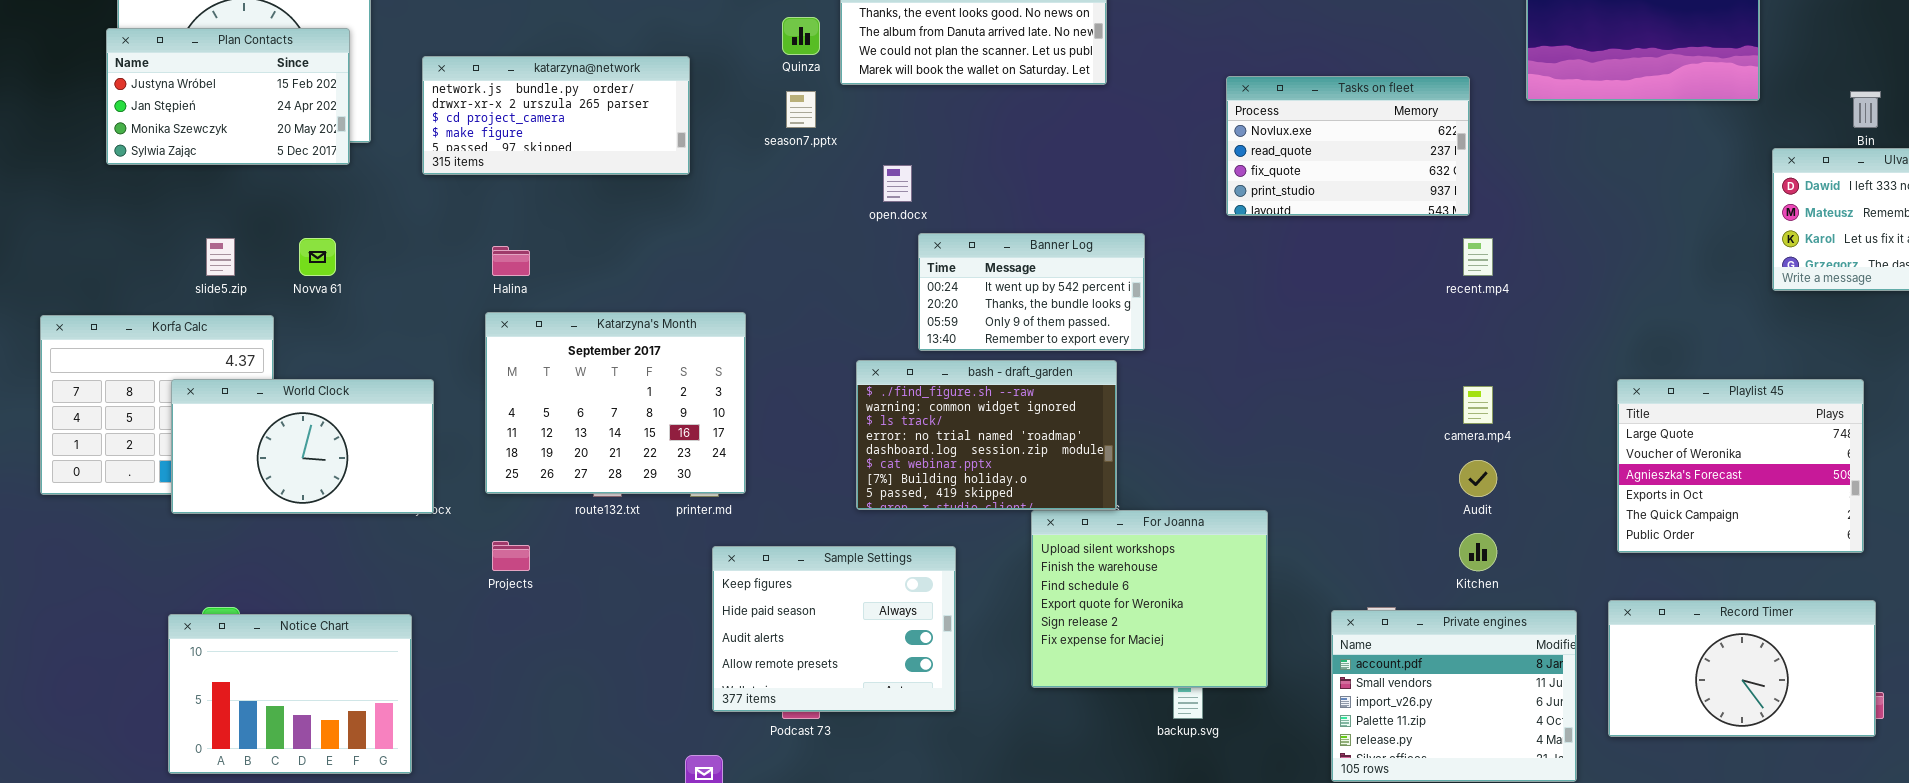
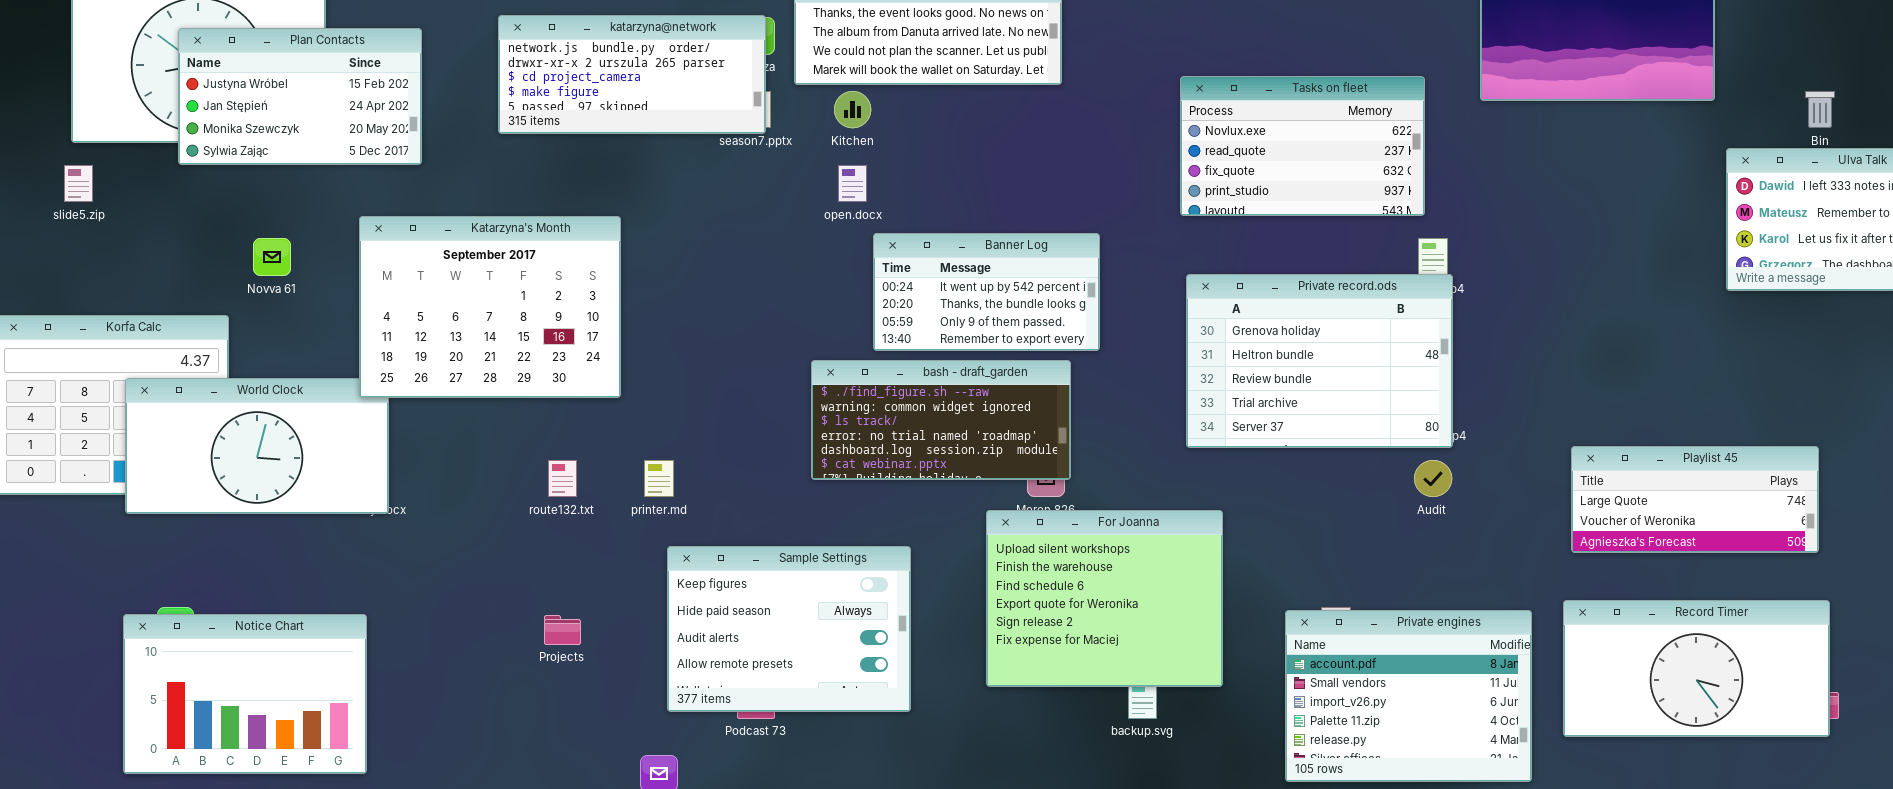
Plan Contacts: [106,28,350,165] -> [178,28,422,165], moved
katarzyna@network: [422,56,690,175] -> [498,15,766,134], moved
slide5.zip: [206,238,235,276] -> [64,165,93,202], moved
Private record.ods: none -> [1186,274,1453,448], opened
Katarzyna's Month: [485,312,746,494] -> [359,216,621,398], moved
bash - draft_garden: [856,360,1117,510] -> [811,360,1071,480], resized
Playlist 45: [1617,379,1864,553] -> [1571,446,1819,553], resized
Kitchen: [1459,533,1497,571] -> [834,91,871,128], moved
Projects: [492,541,530,571] -> [544,615,581,645], moved

